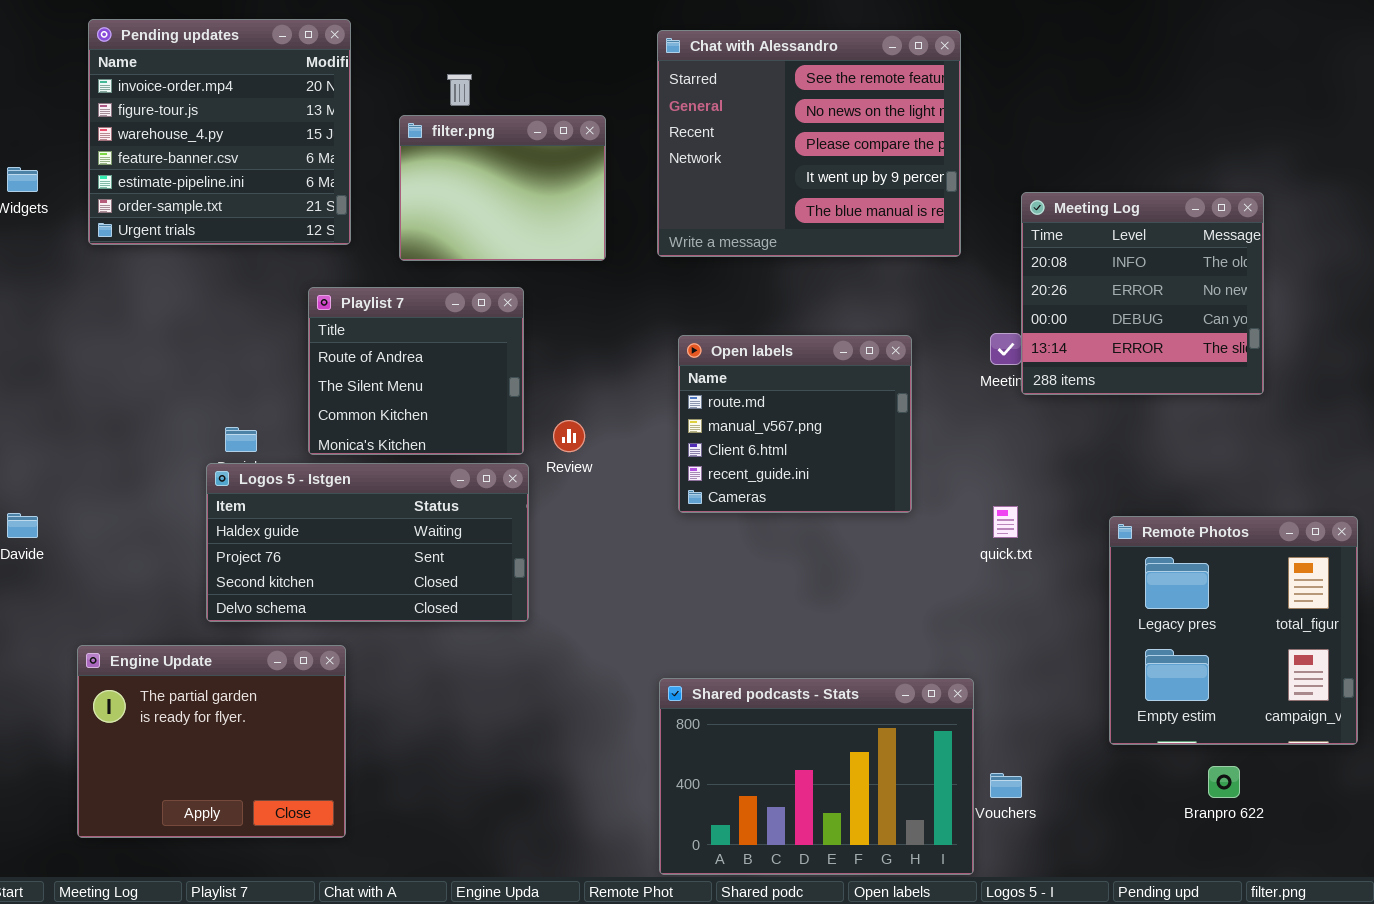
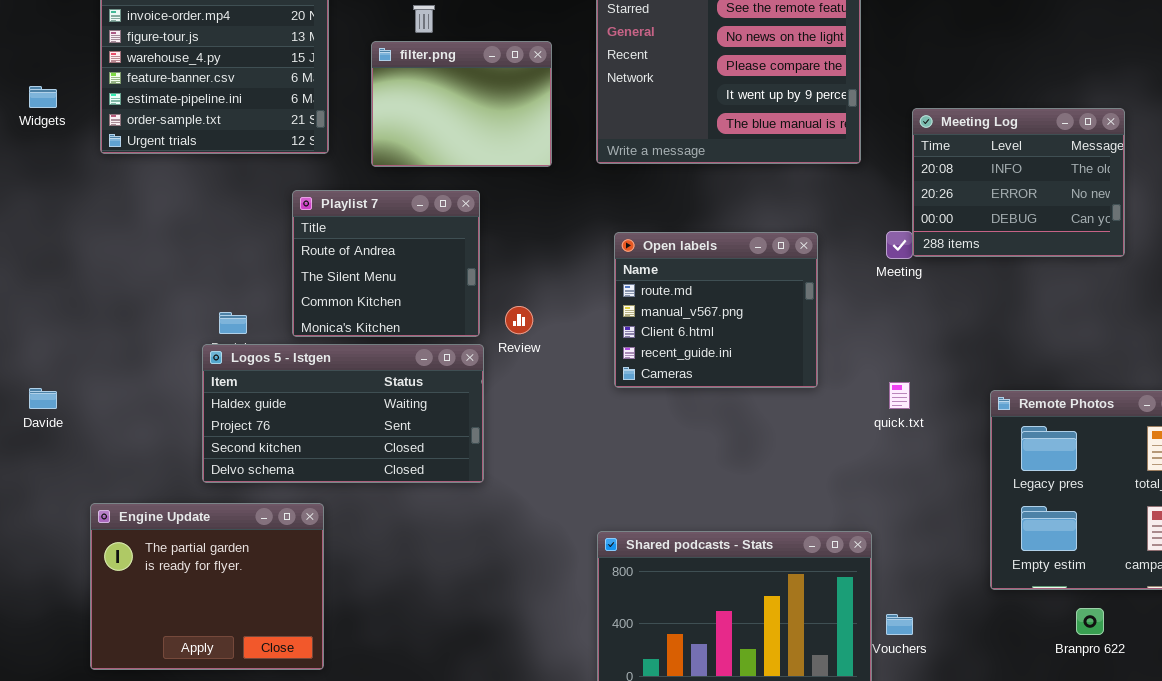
Meeting Log: [1021,192,1264,395] -> [912,108,1125,257], resized

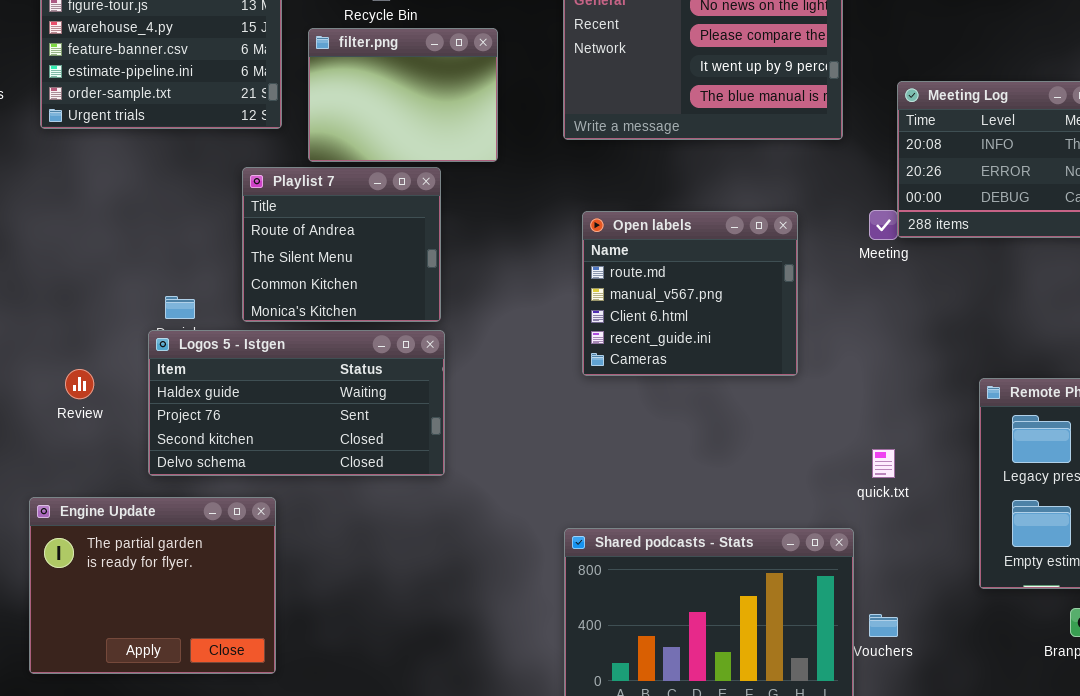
filter.png: [371,41,552,167] -> [308,28,498,162], moved
Review: [505,306,533,334] -> [65,369,94,399], moved
quick.txt: [889,382,910,409] -> [872,449,895,478], moved

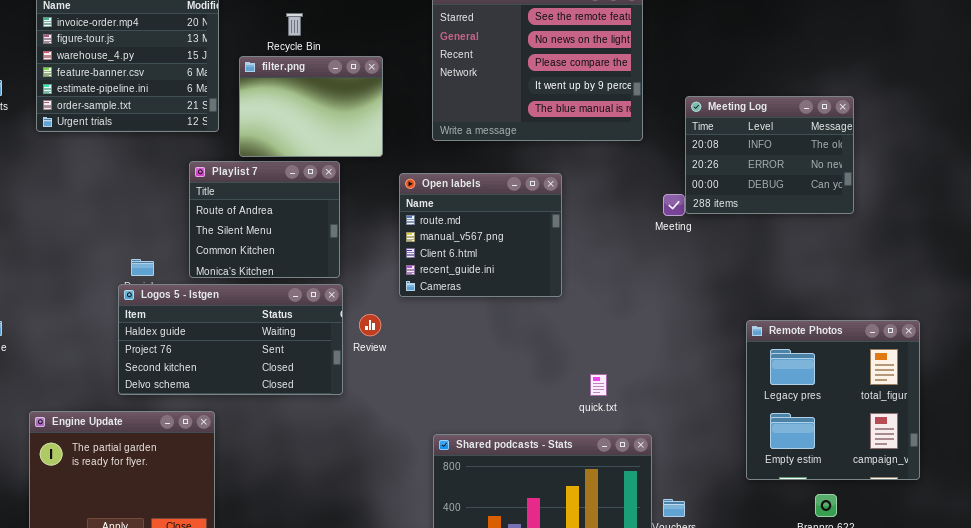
Open labels: [582,211,798,376] -> [399,173,562,297], moved
Review: [65,369,94,399] -> [359,314,381,336], moved
quick.txt: [872,449,895,478] -> [590,374,607,396], moved

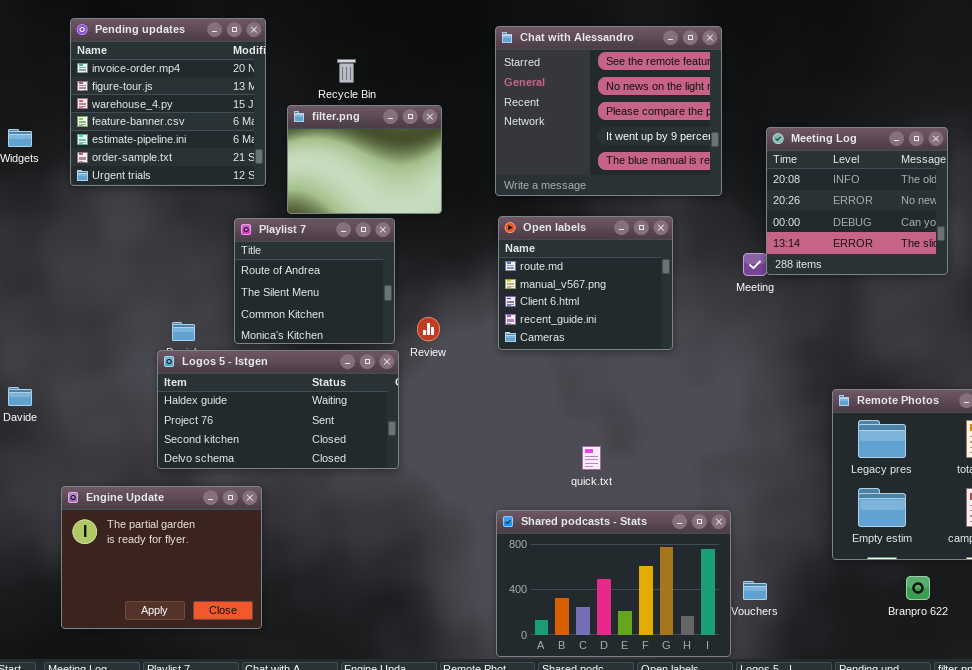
Meeting Log: [685,96,854,214] -> [766,127,948,275], resized
Open labels: [399,173,562,297] -> [498,216,673,350], moved
Review: [359,314,381,336] -> [417,317,440,341], moved
quick.txt: [590,374,607,396] -> [582,446,601,470], moved

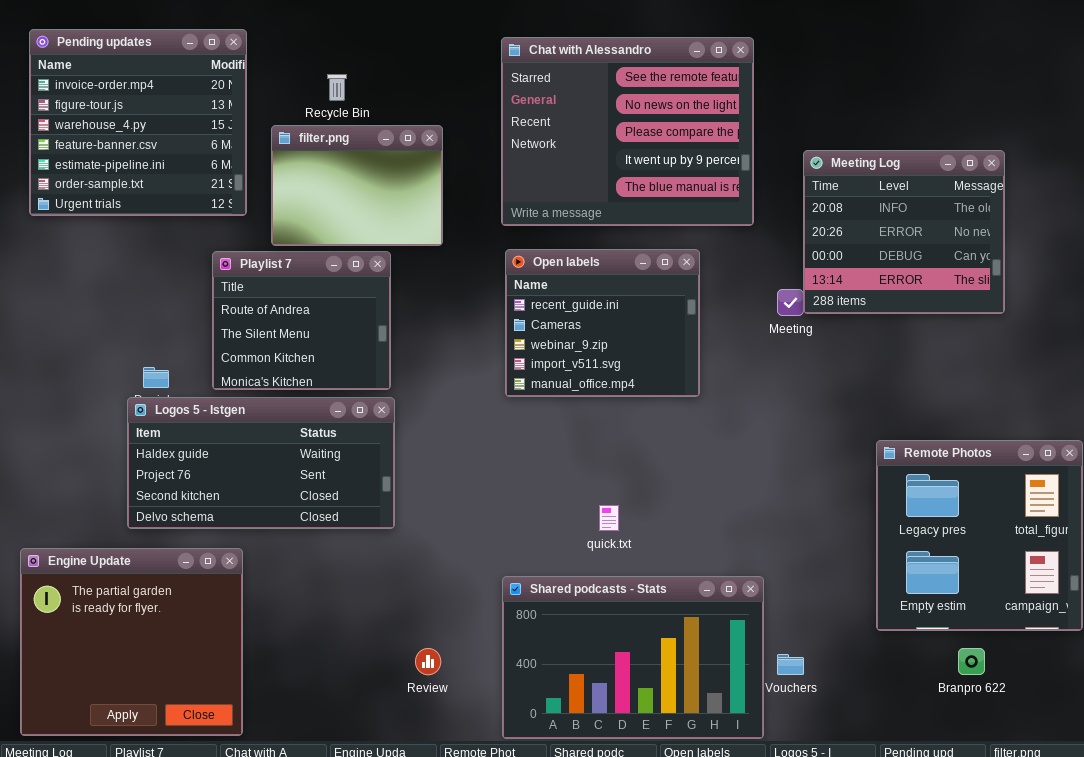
Open labels: [498,216,673,350] -> [505,249,700,397], scrolled down 3 rows
Review: [417,317,440,341] -> [415,648,441,675], moved
Engine Update: [61,486,262,629] -> [20,548,243,736], resized

